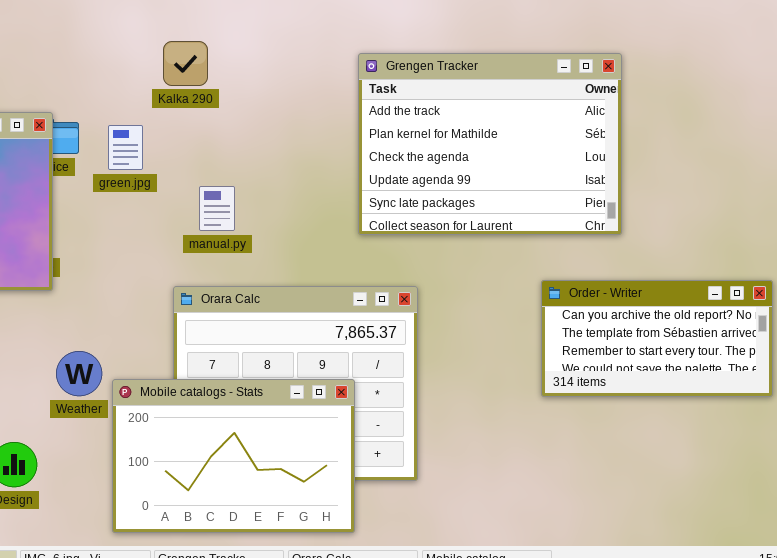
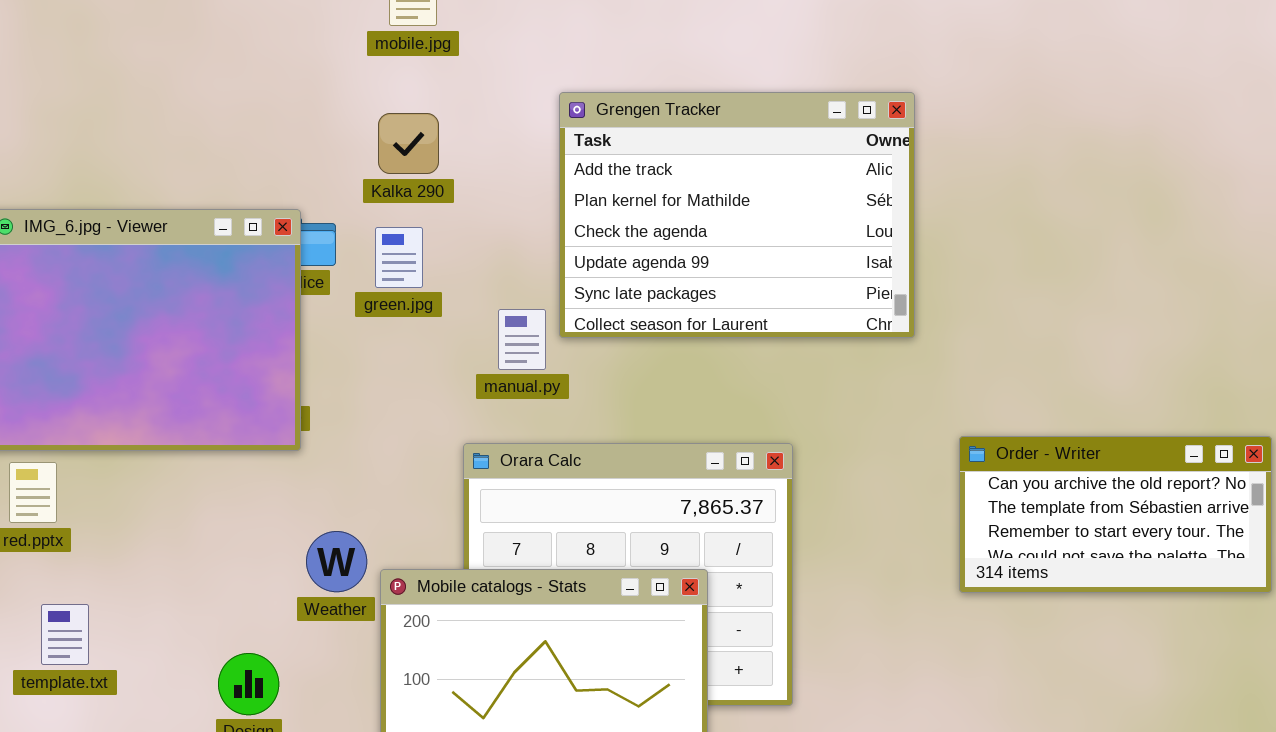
Kalka 290: [163,41,208,86] -> [378,113,439,174], moved
Grengen Tracker: [358,53,622,235] -> [559,92,915,338], moved

